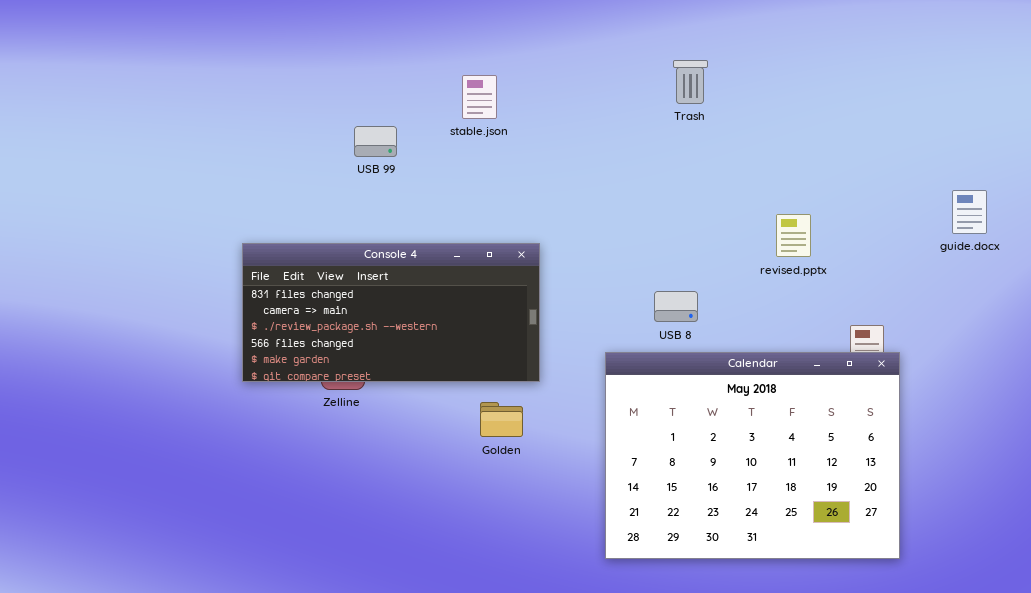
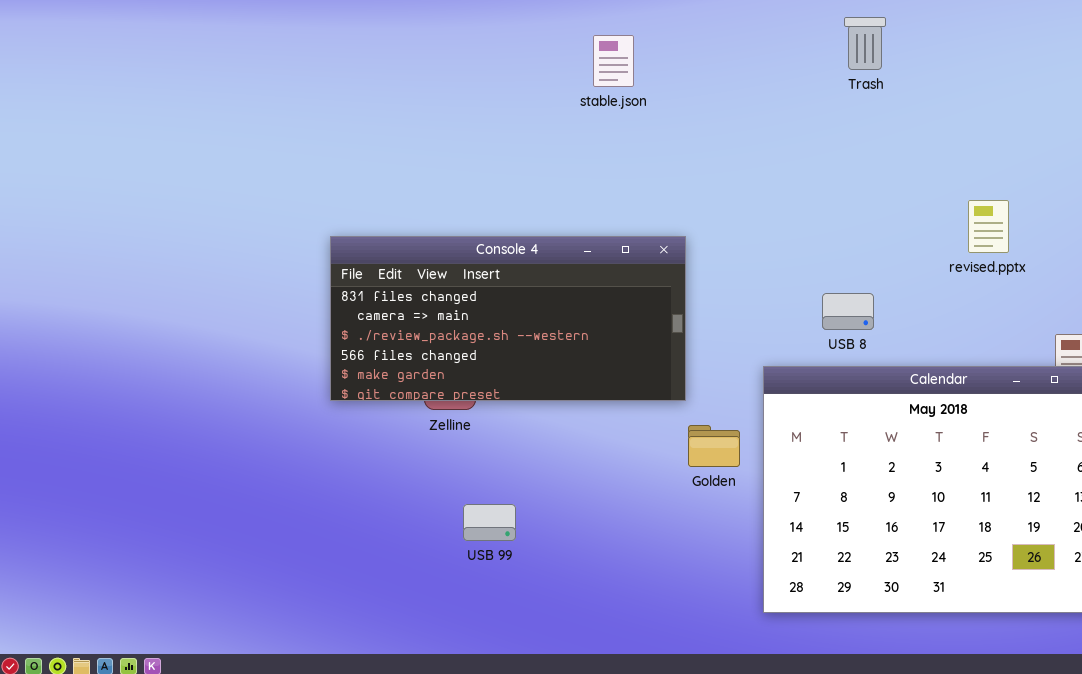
USB 99: [354,126,397,157] -> [463,504,516,541], moved
Golden: [480,402,523,437] -> [688,425,740,467], moved

